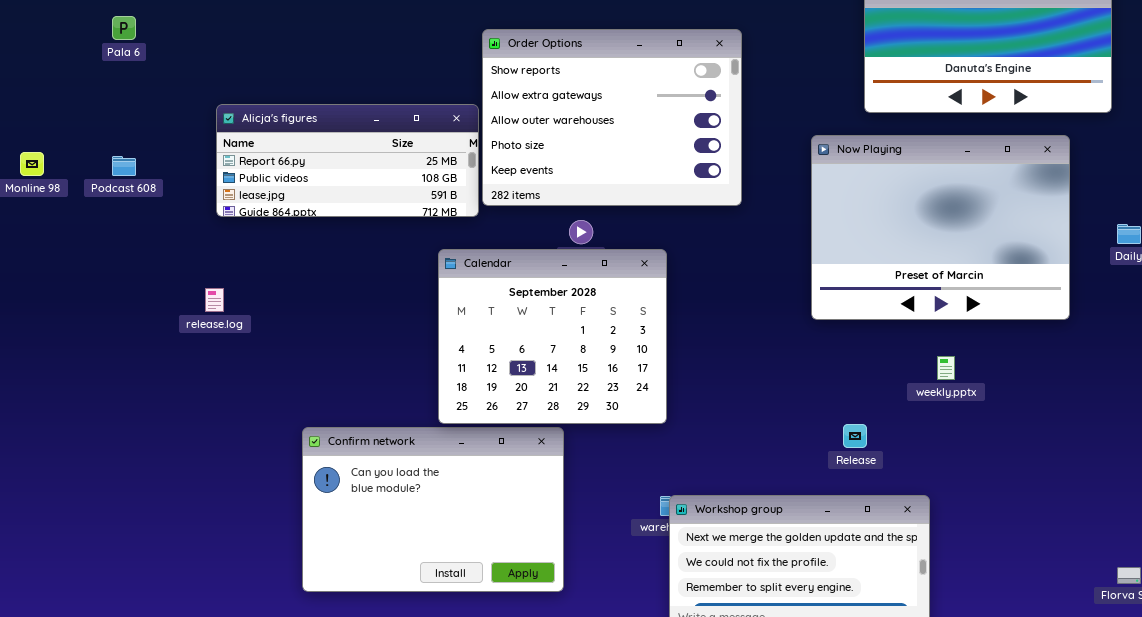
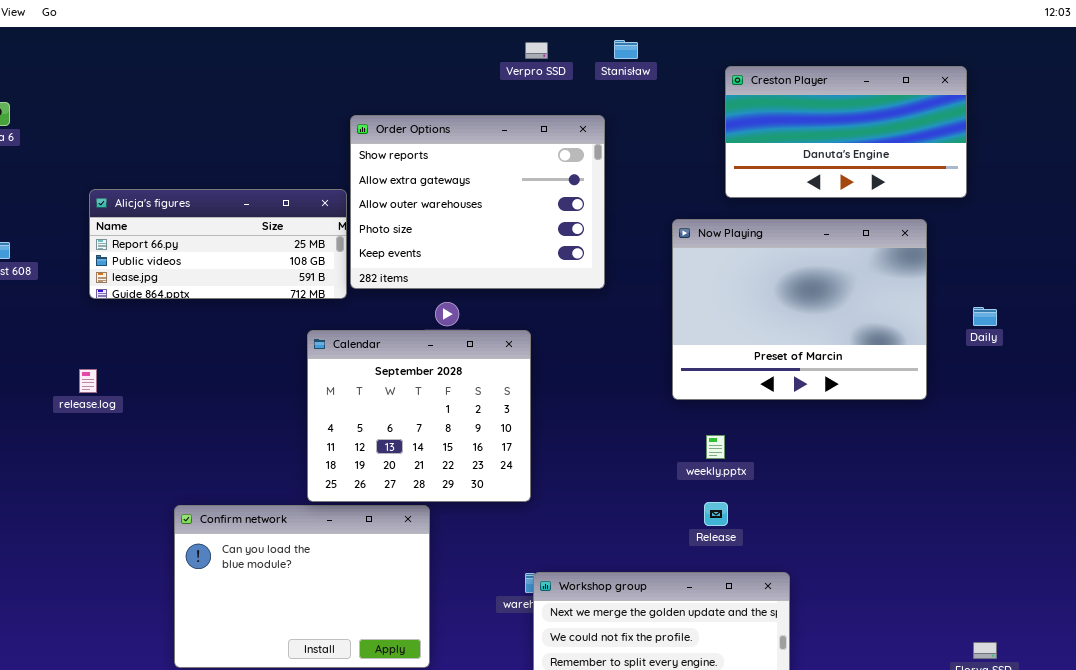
weekly.pptx: [937,356,955,380] -> [706,435,725,459], moved

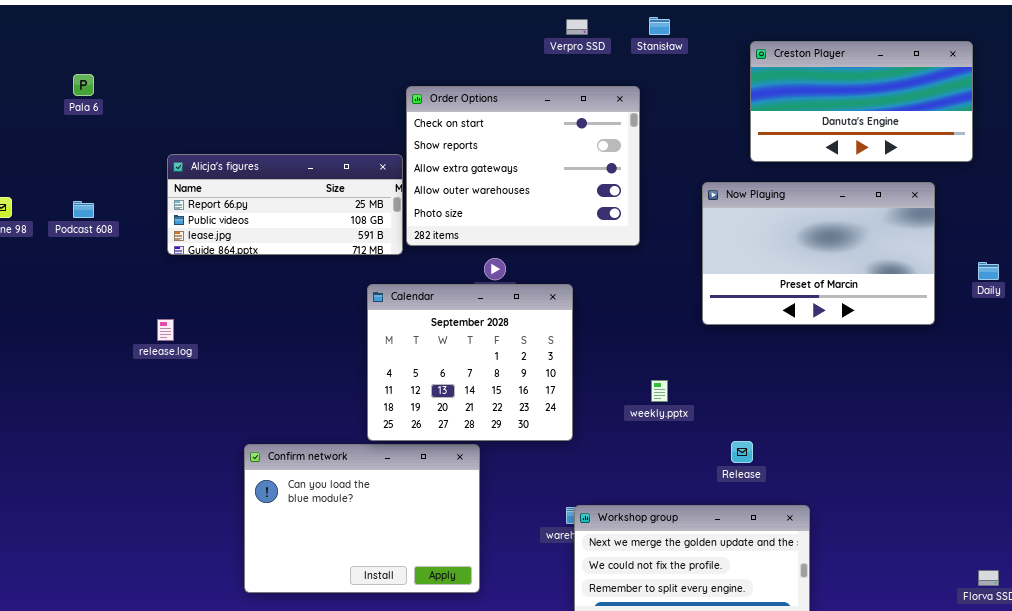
Order Options: [350,115,605,289] -> [406,86,640,246], scrolled up 1 row
Now Playing: [672,219,927,400] -> [702,182,935,325], resized
weekly.pptx: [706,435,725,459] -> [651,380,668,402], moved

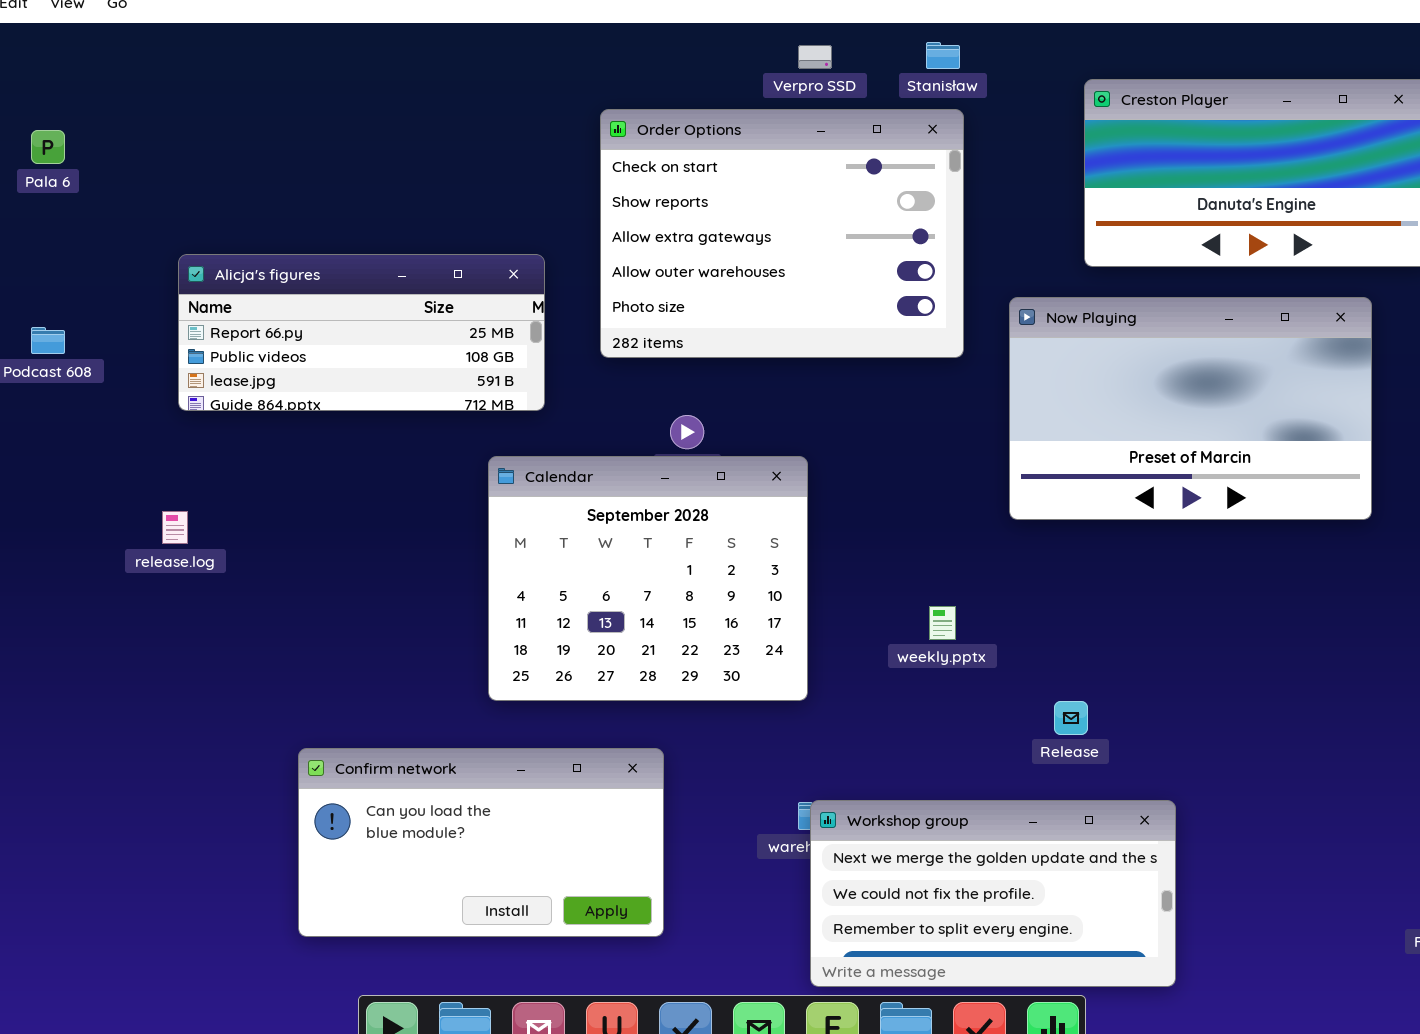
Order Options: [406,86,640,246] -> [600,109,964,358], moved
Confirm network: [244,444,480,593] -> [298,748,664,937], resized

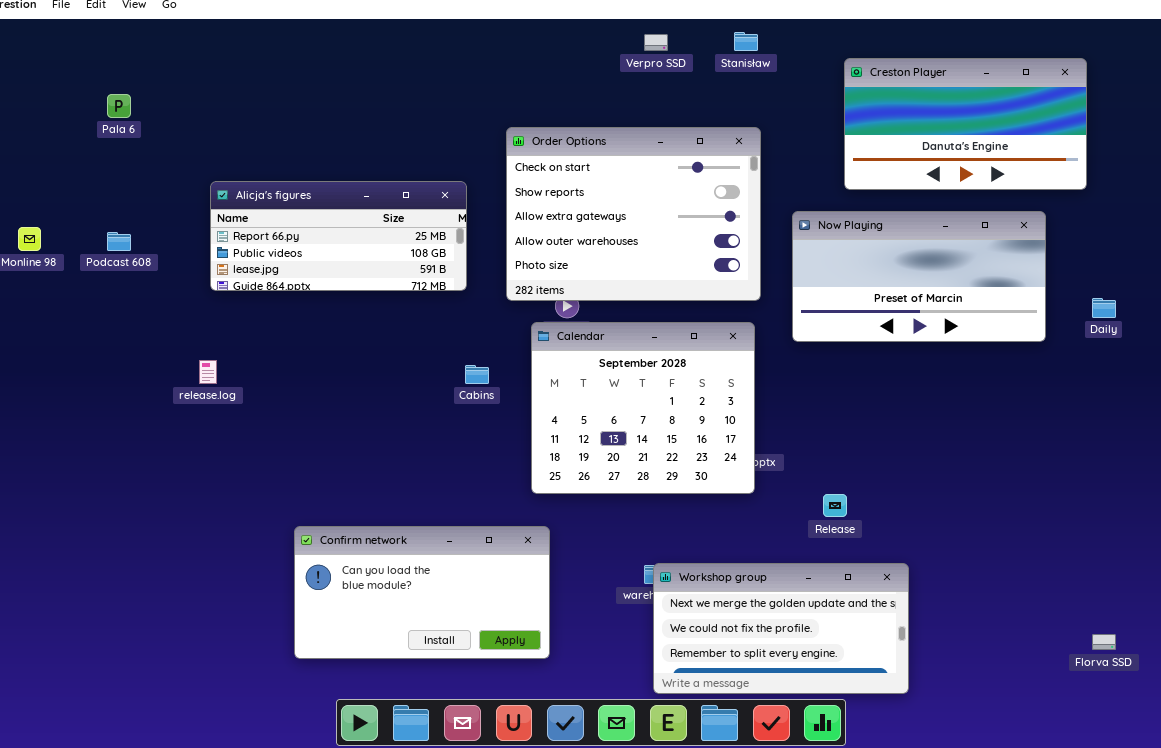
Order Options: [600,109,964,358] -> [506,127,761,301], moved
Now Playing: [1009,297,1372,520] -> [792,211,1046,342], resized
Calendar: [488,456,808,701] -> [531,322,755,494], moved

